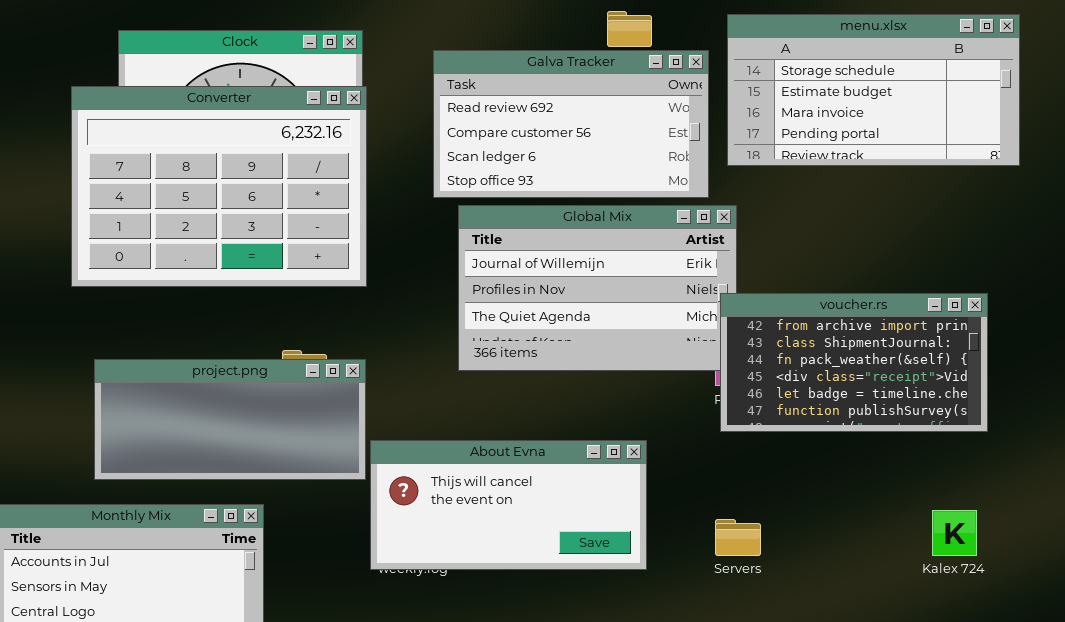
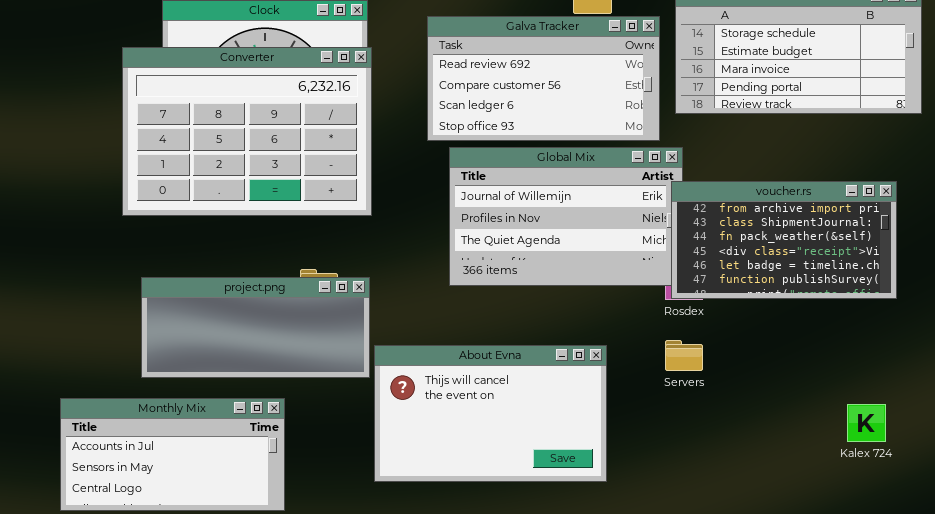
voucher.rs: [720,293,988,432] -> [671,181,897,299], moved
About Evna: [370,440,647,570] -> [374,345,607,482], resized
Servers: [715,519,761,556] -> [665,340,703,371], moved

